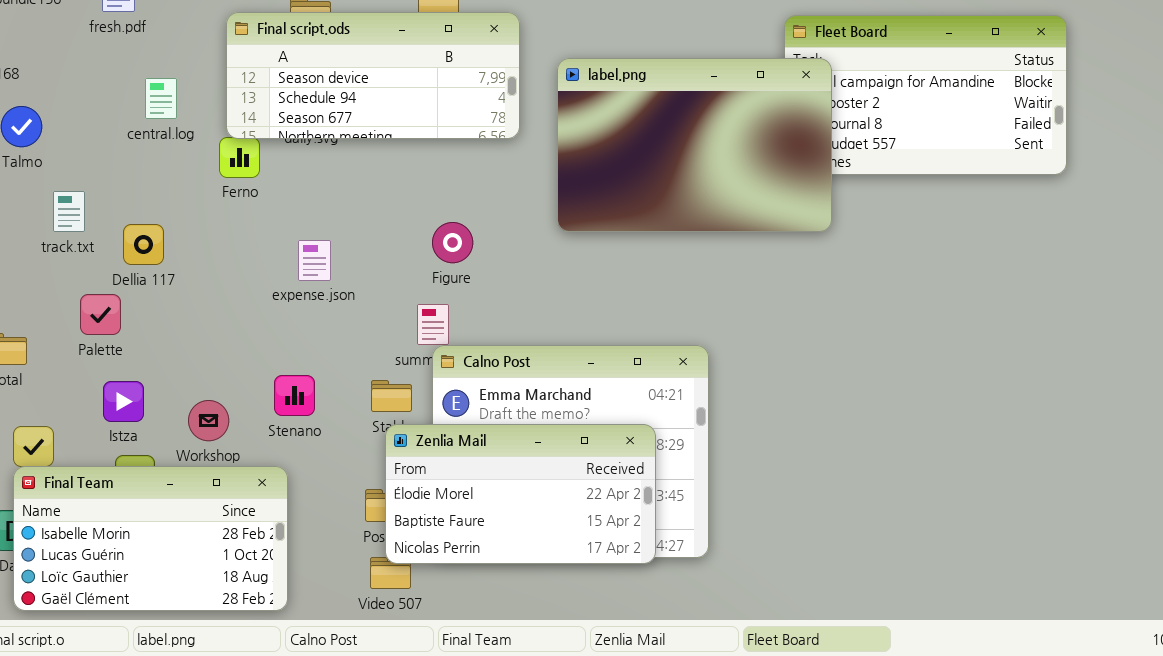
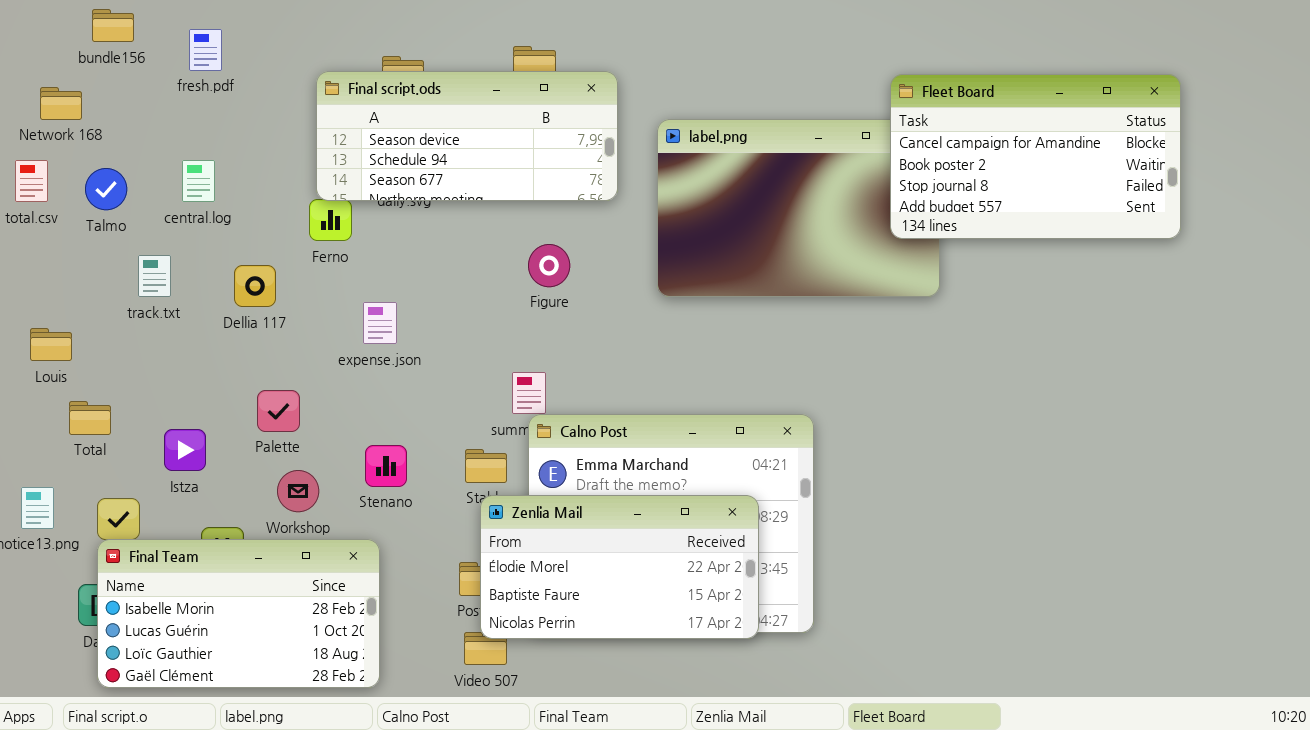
Fleet Board: [784,15,1067,175] -> [890,74,1181,239], raised
central.log: [145,78,177,119] -> [182,160,215,202], moved
Figure: [432,222,473,263] -> [528,244,570,287], moved
Dellia 117: [123,224,164,265] -> [234,265,276,307], moved
expense.json: [298,240,331,281] -> [363,302,397,344], moved
Palette: [80,294,121,335] -> [257,390,300,432], moved
Istza: [103,381,144,422] -> [164,429,206,471], moved

